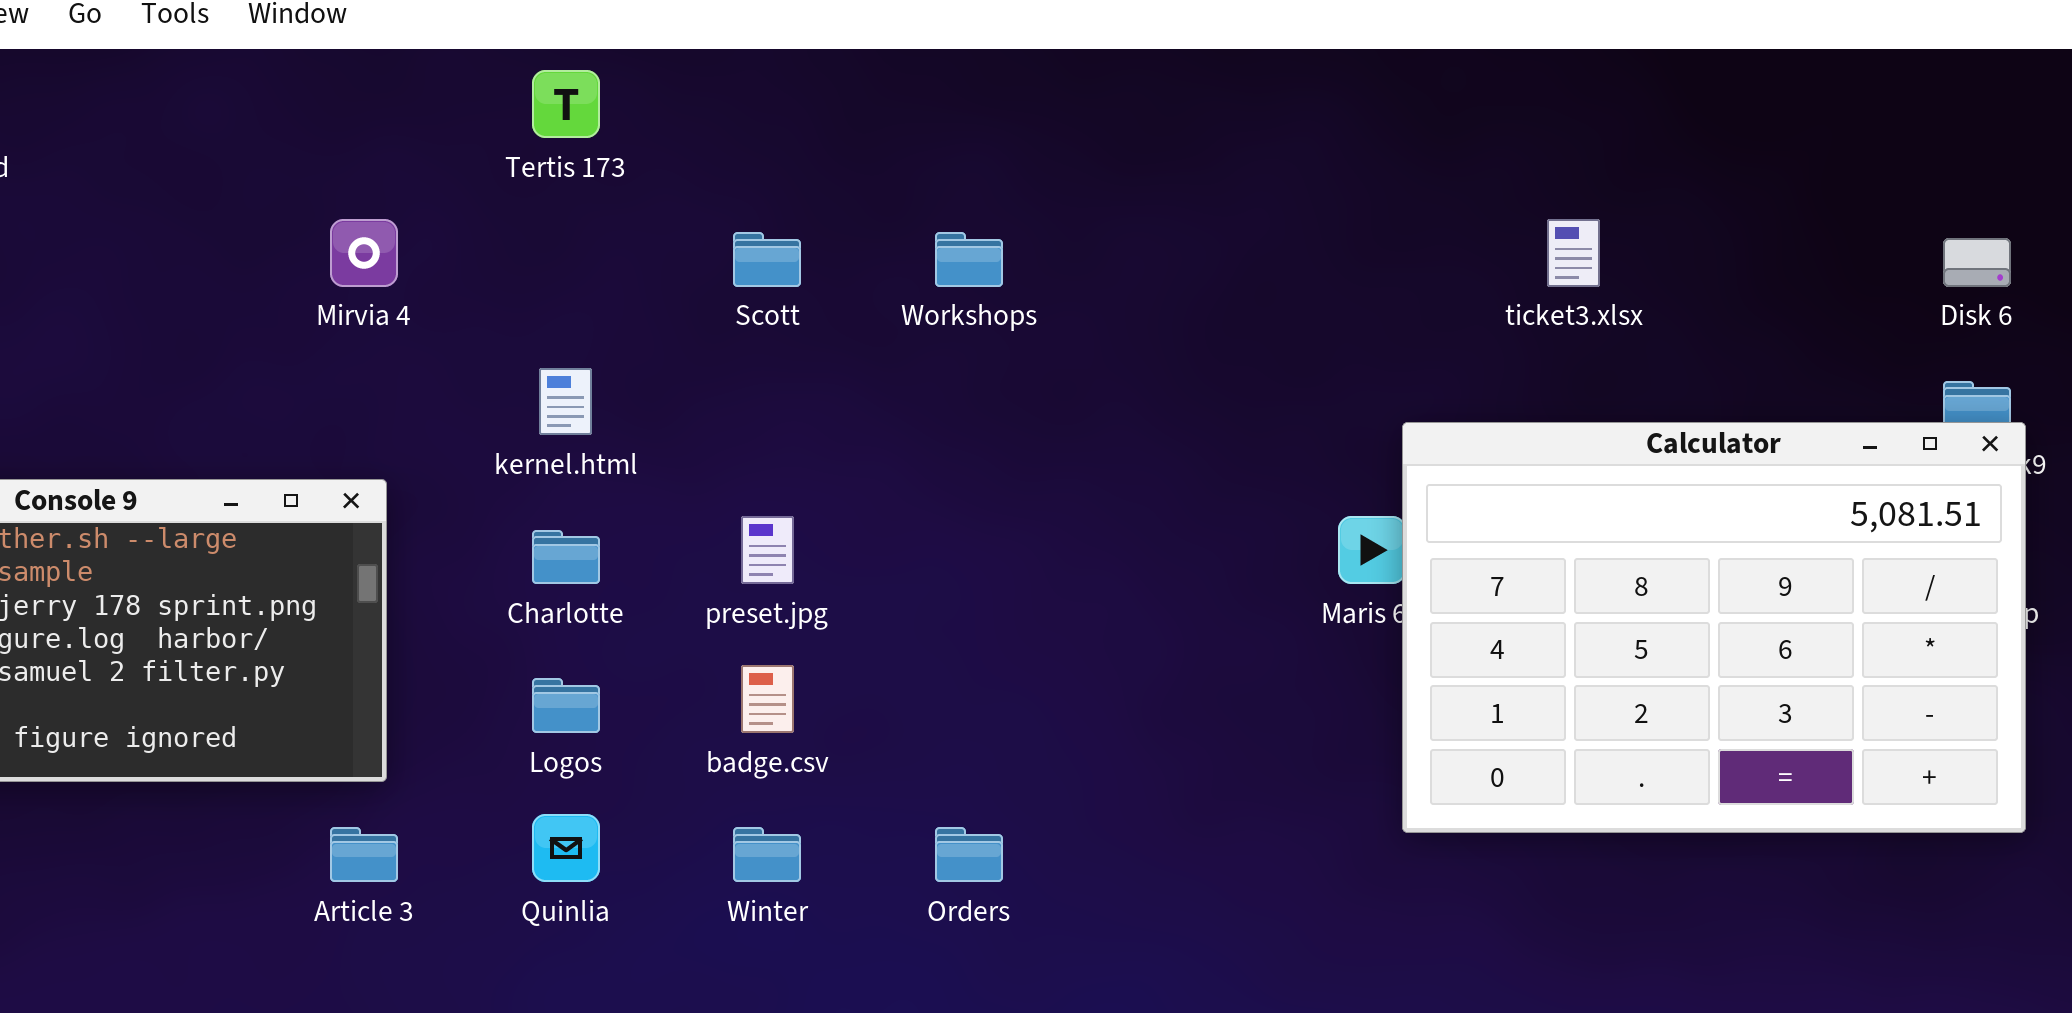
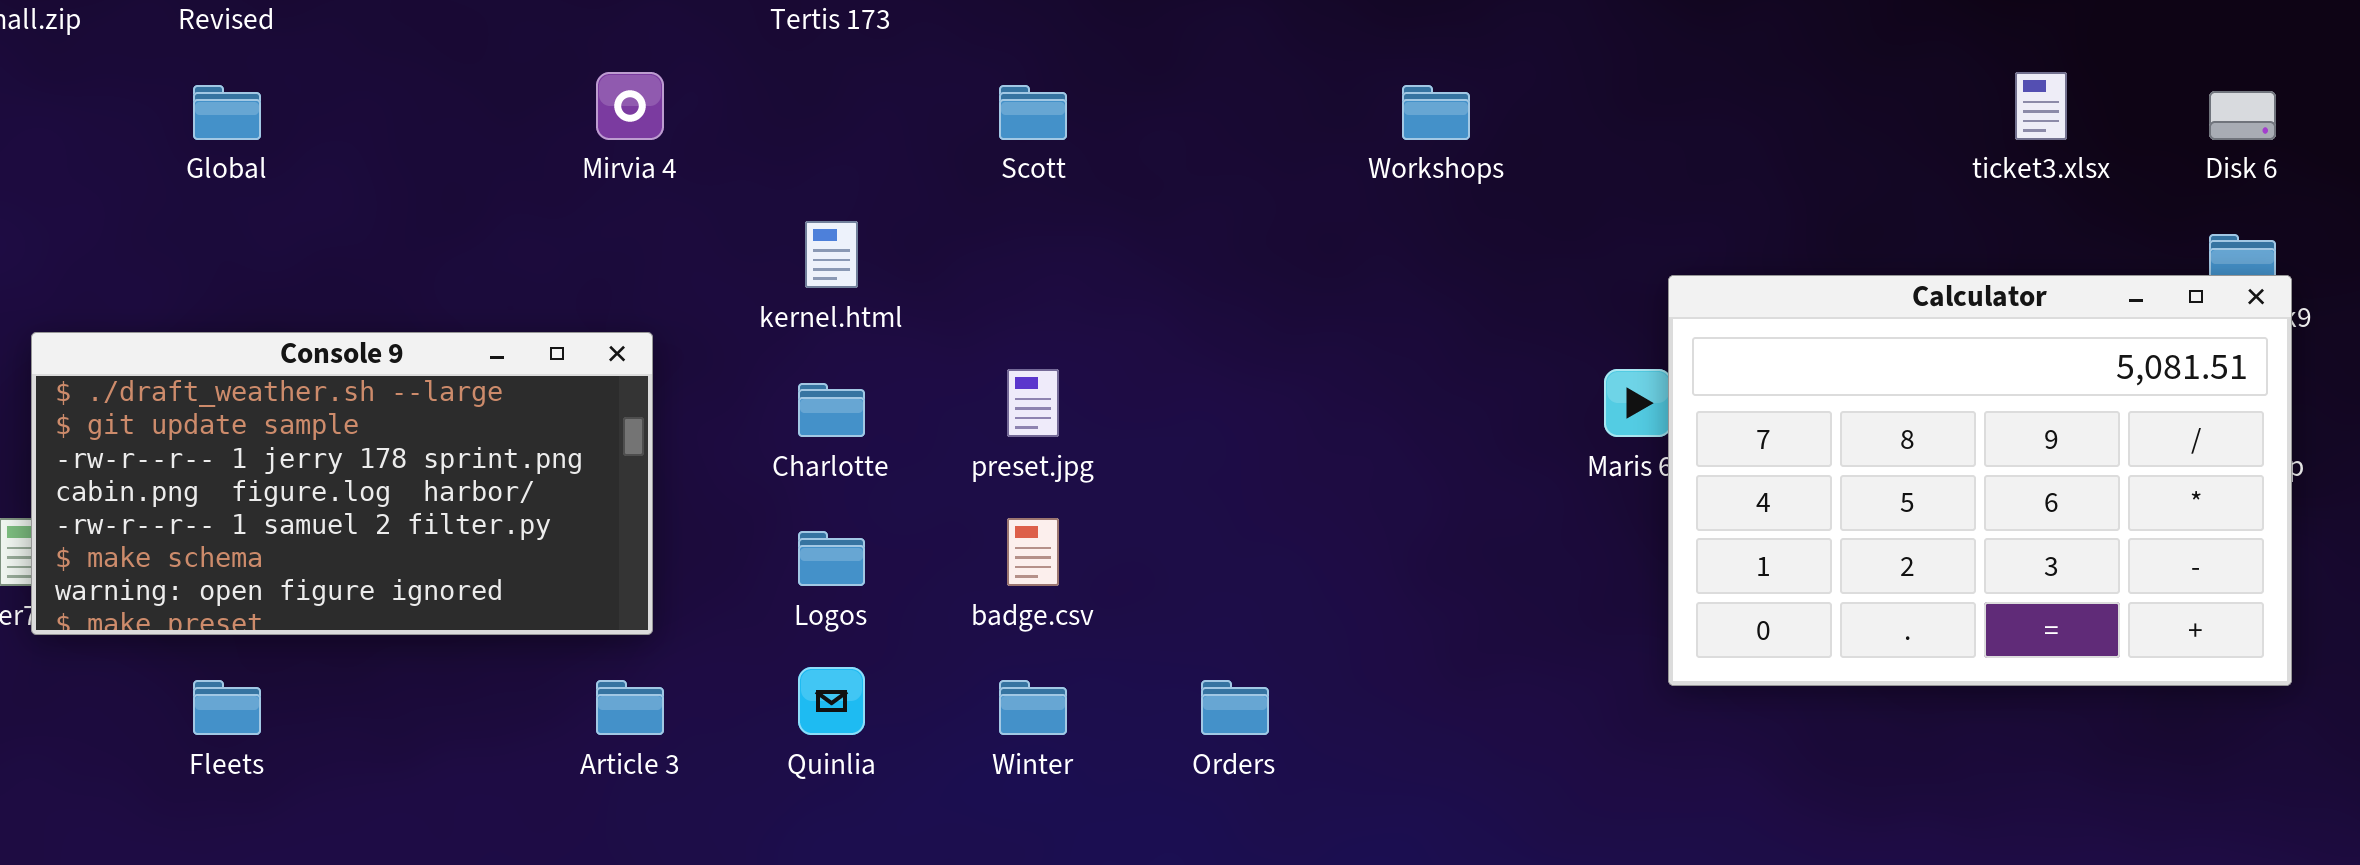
ticket3.xlsx: [1547,219,1600,287] -> [2015,72,2067,140], moved
Workshops: [935,232,1003,287] -> [1402,85,1470,140], moved

